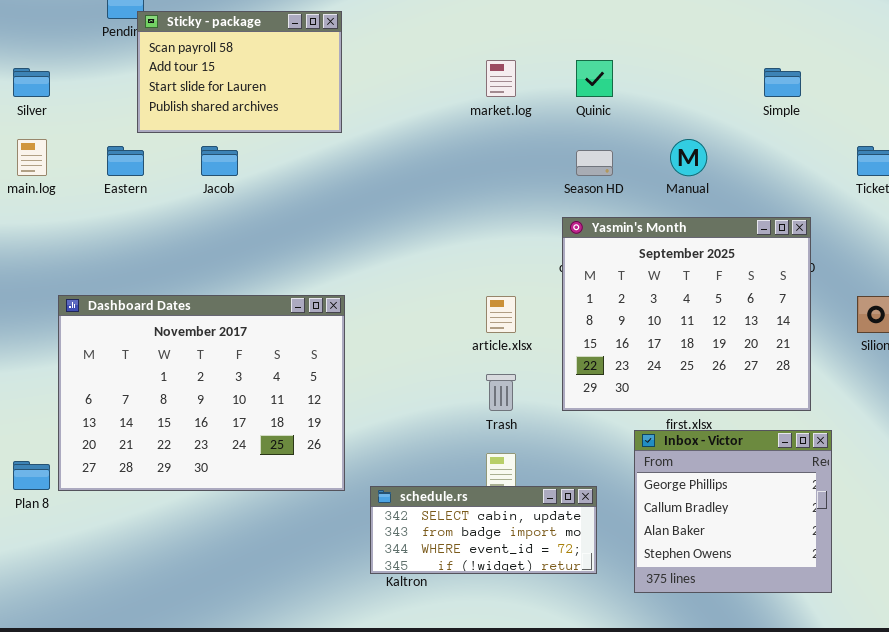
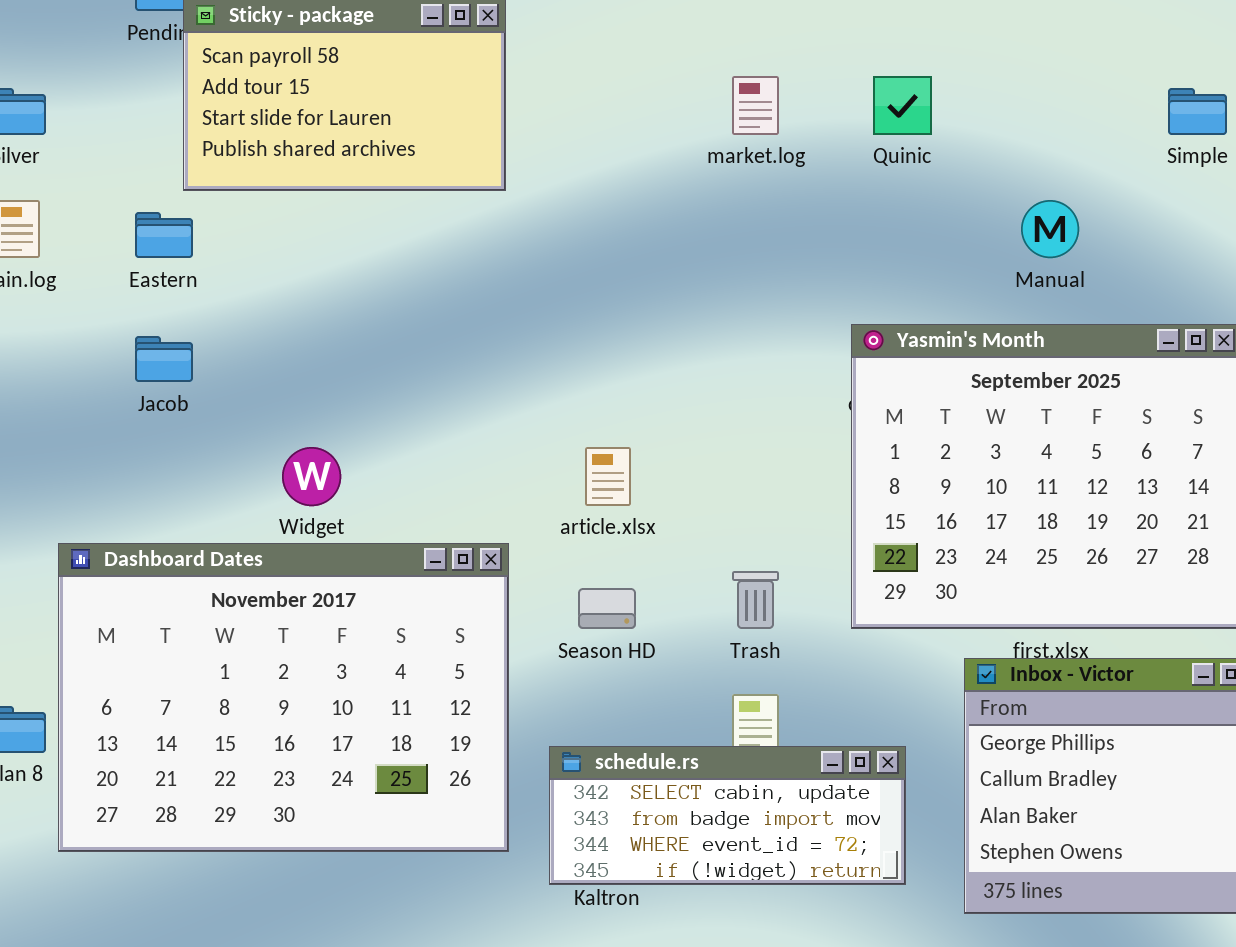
Jacob: [201,146,238,176] -> [135,336,193,382], moved
Season HD: [576,150,613,176] -> [578,588,636,629], moved
Dashboard Dates: [58,295,345,491] -> [58,543,509,852], moved
article.xlsx: [486,296,516,333] -> [585,447,631,506], moved

